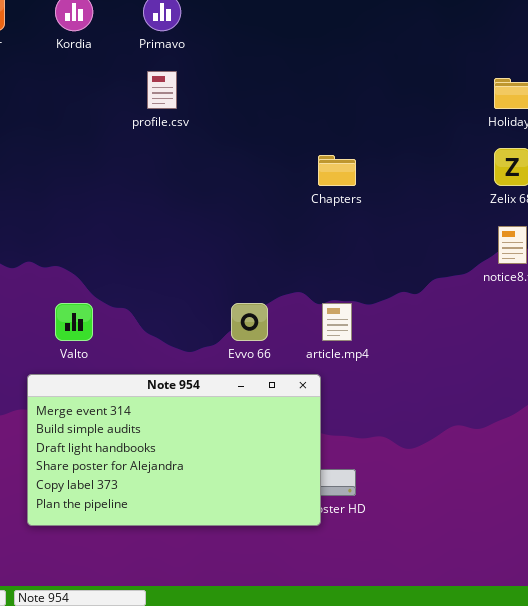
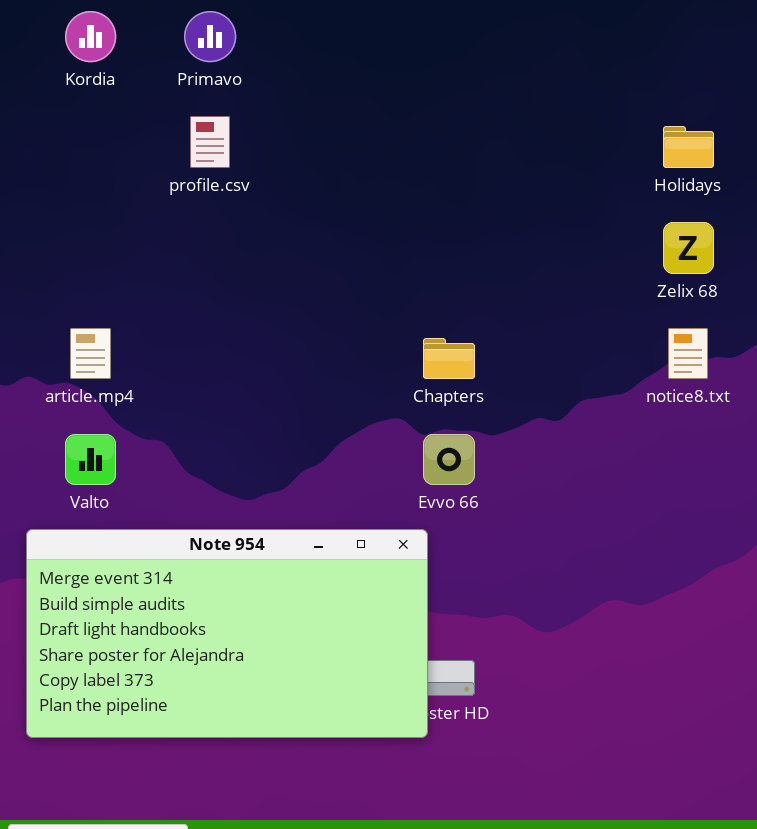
Chapters: [318,155,356,186] -> [423,338,475,379], moved
Evvo 66: [231,303,268,341] -> [423,434,475,485], moved
article.mp4: [322,303,352,341] -> [70,328,111,379], moved

